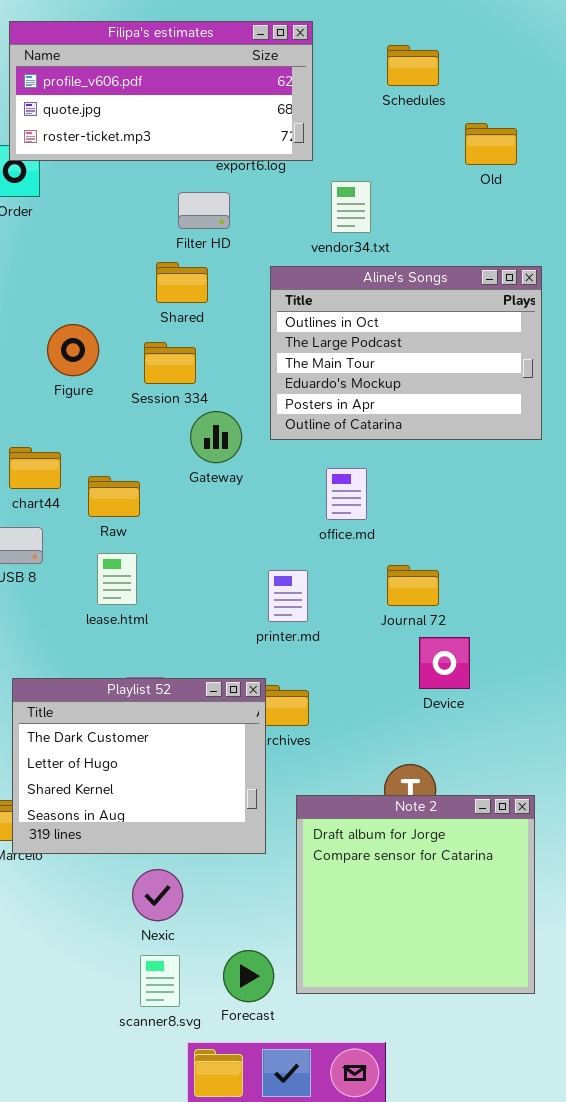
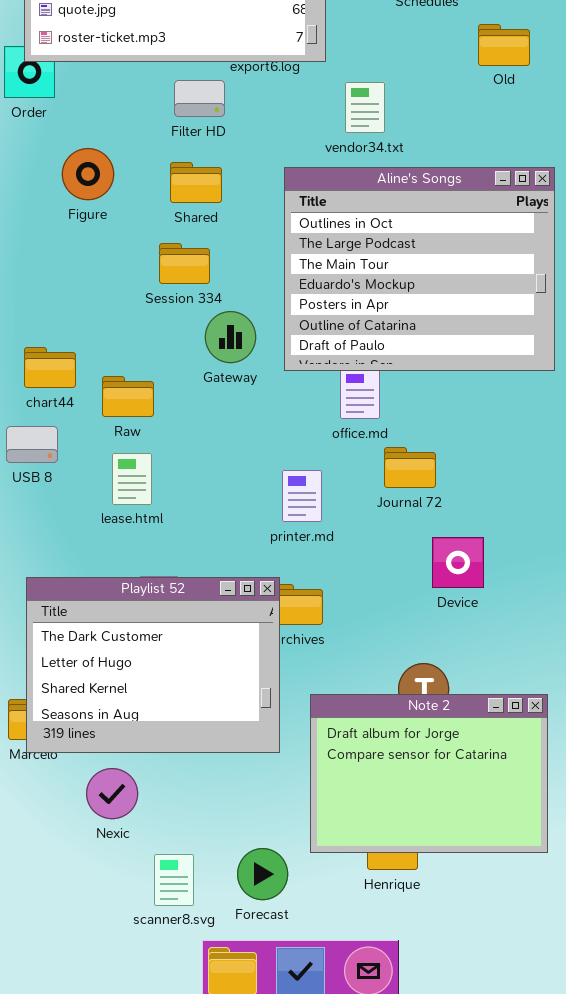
Filter HD: [178,192,230,229] -> [174,80,225,117], moved
Aline's Songs: [270,266,542,440] -> [284,167,555,371], resized
Figure: [47,324,99,376] -> [62,148,114,200], moved
Journal 72: [387,565,439,606] -> [384,447,436,488], moved
Note 2: [296,795,535,994] -> [310,694,548,853], resized
Nexic: [132,869,183,921] -> [86,768,138,819], moved

